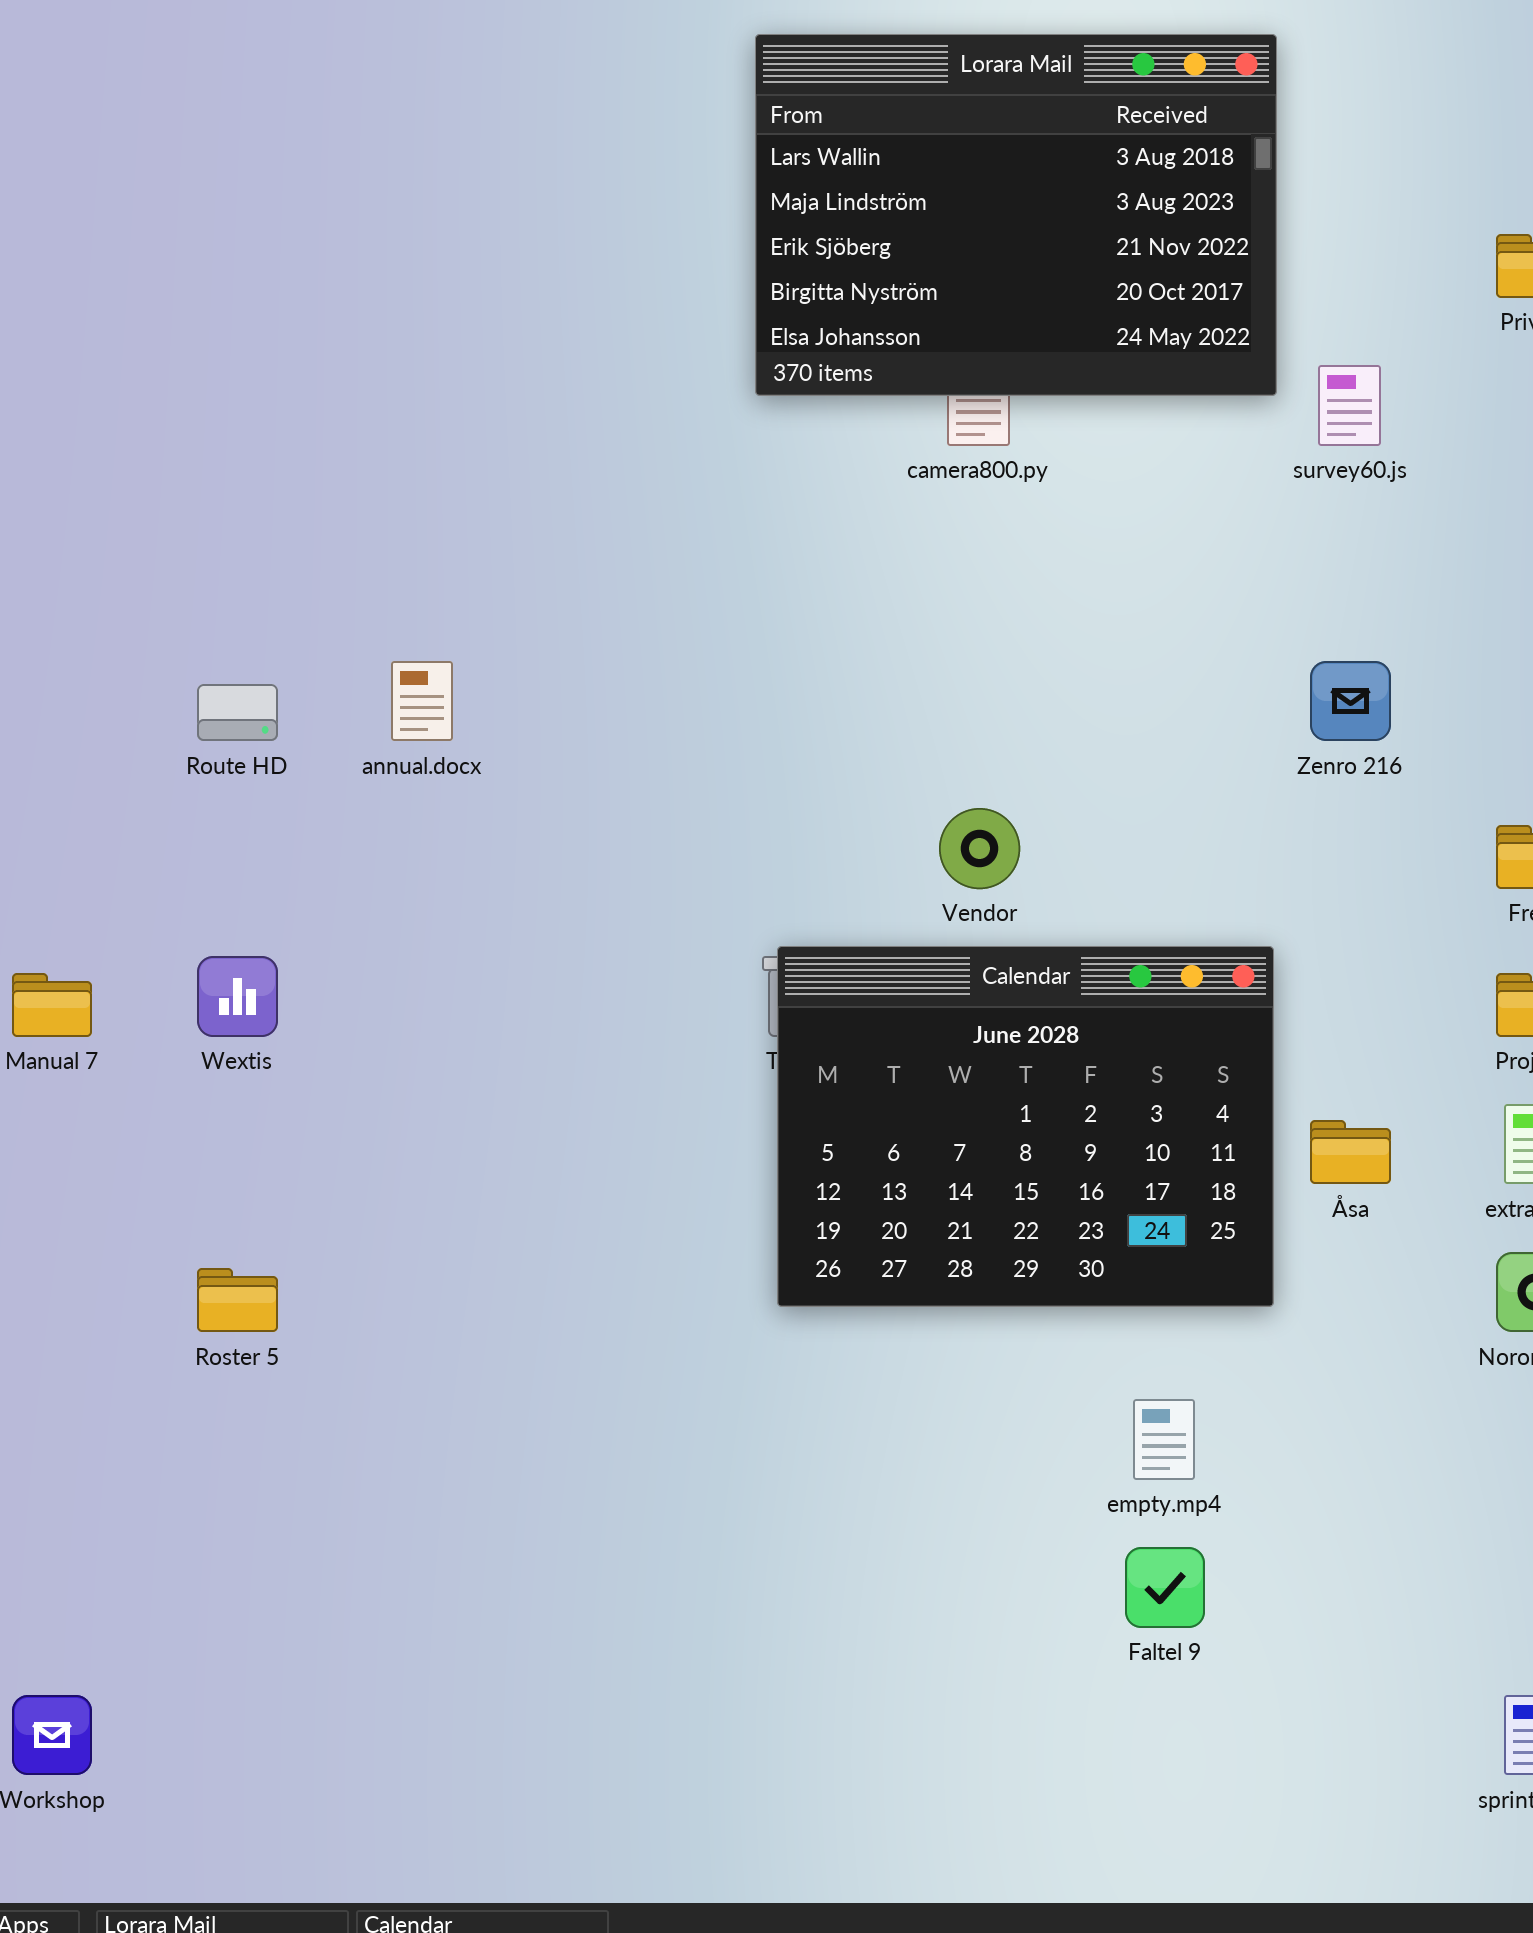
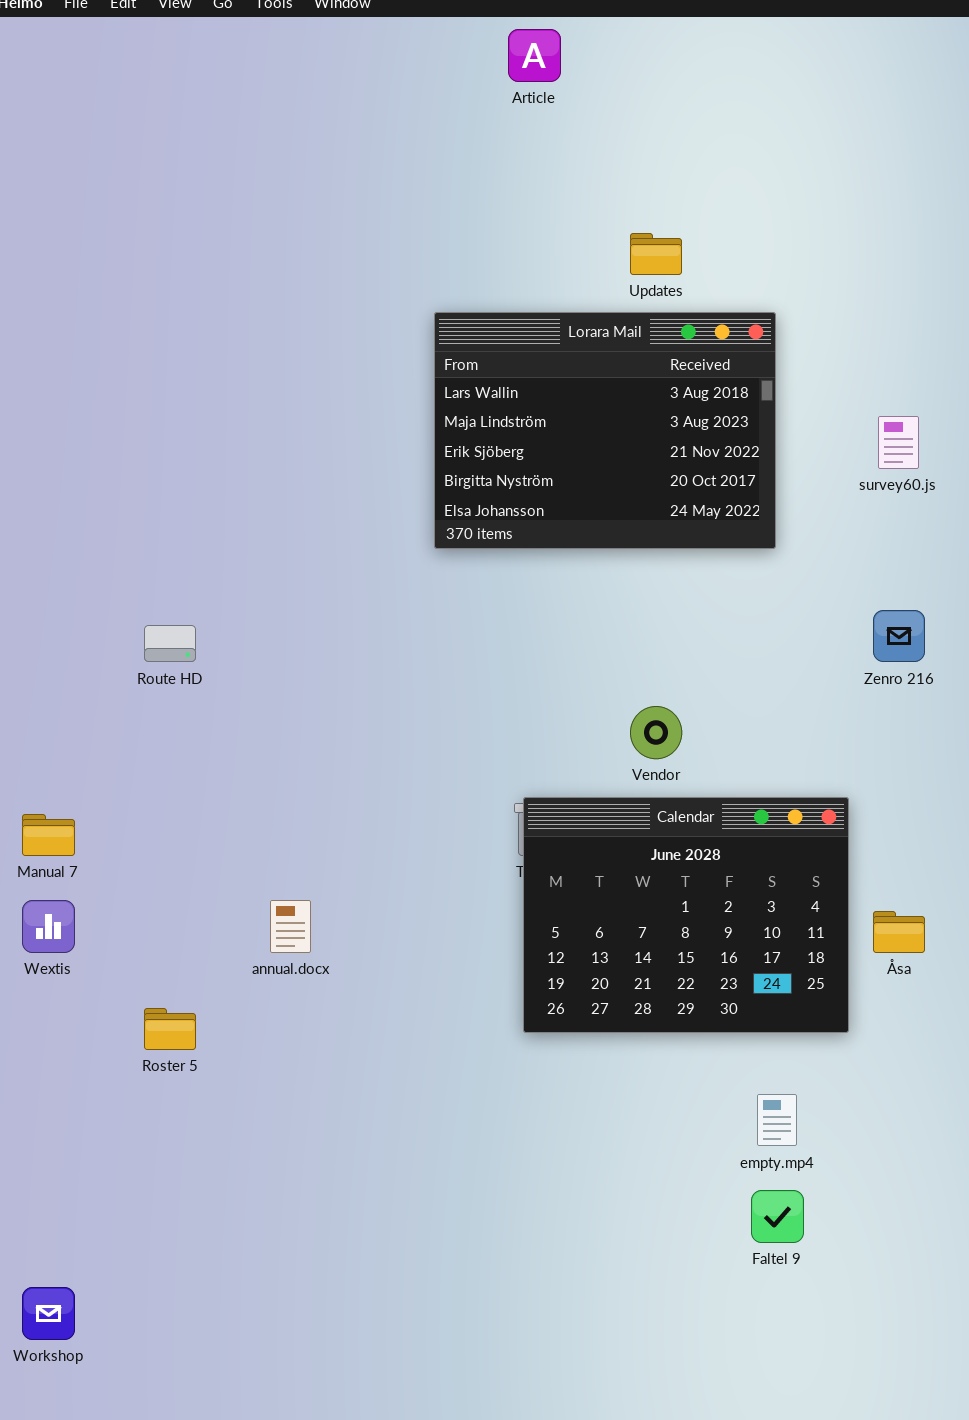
Lorara Mail: [755,34,1277,396] -> [434,312,776,549], moved
annual.docx: [391,661,453,741] -> [270,900,311,953], moved
Wextis: [197,956,278,1037] -> [22,900,75,953], moved

